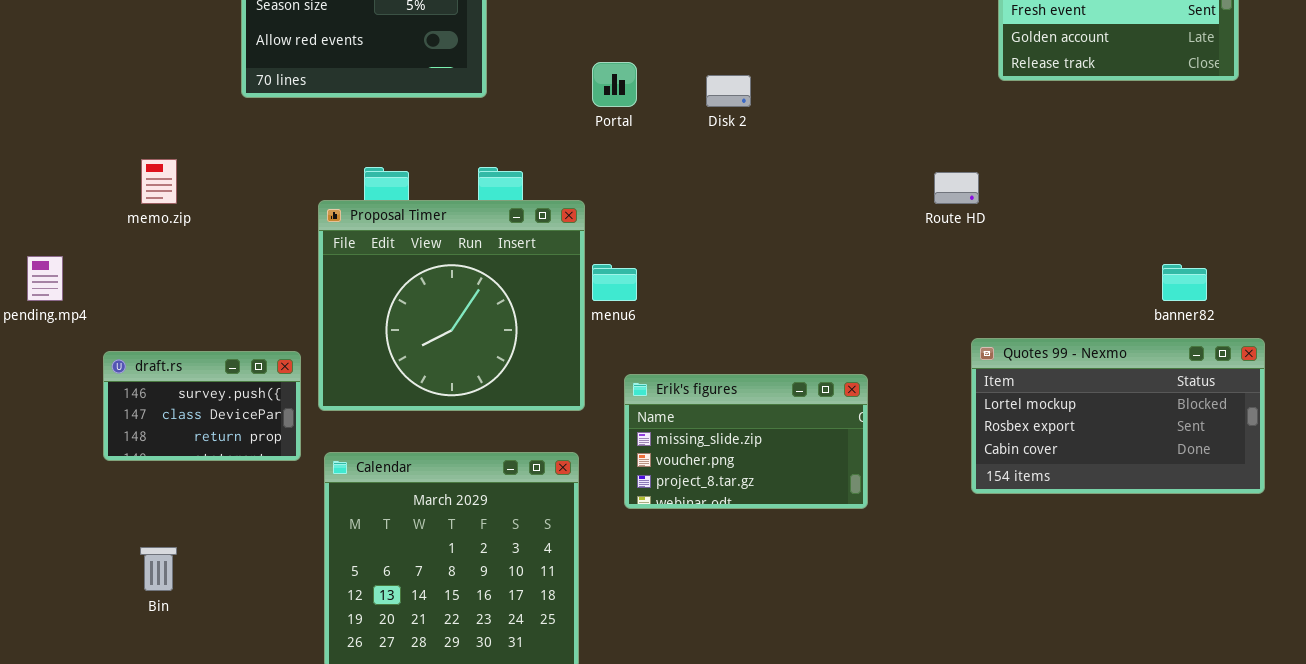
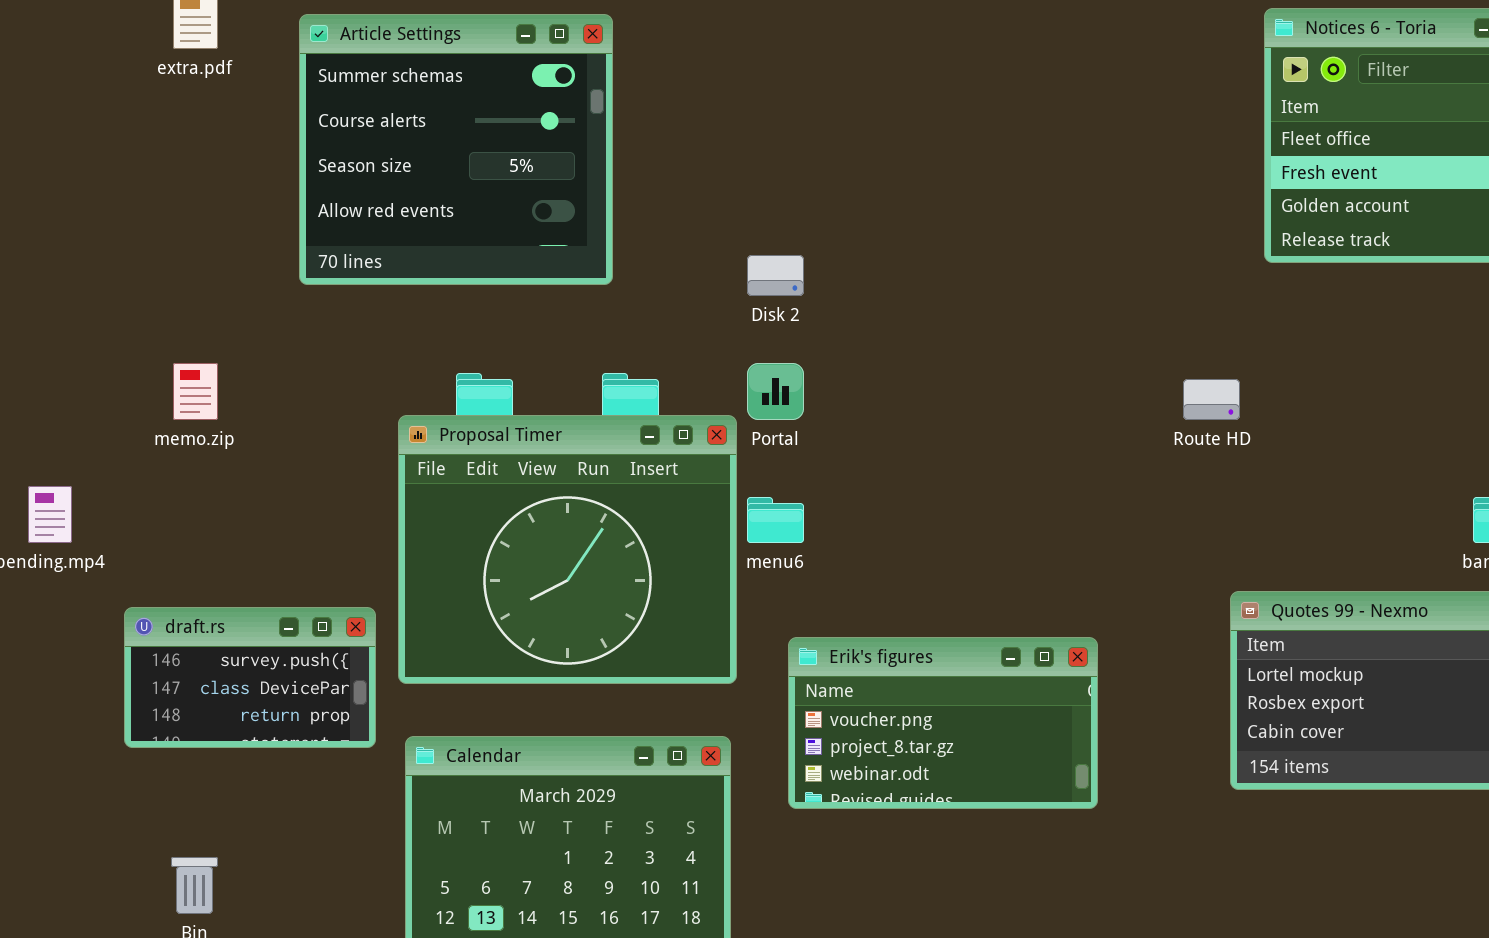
Portal: [592,62,637,107] -> [747,363,804,420], moved
Disk 2: [706,75,751,107] -> [747,255,804,296], moved
Erik's figures: [624,374,868,509] -> [788,637,1098,809], scrolled down 1 row

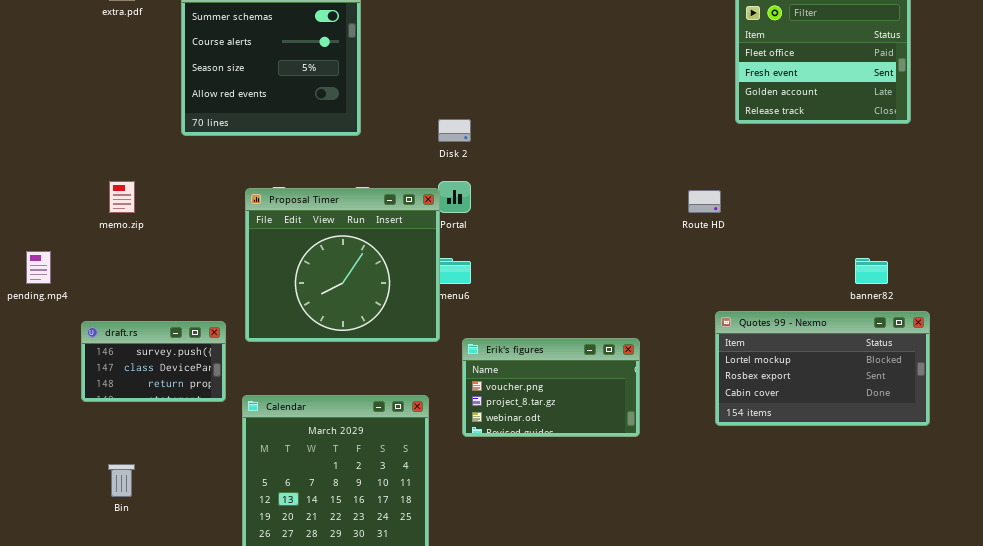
Proposal Timer: [398,415,737,684] -> [245,188,440,342], moved

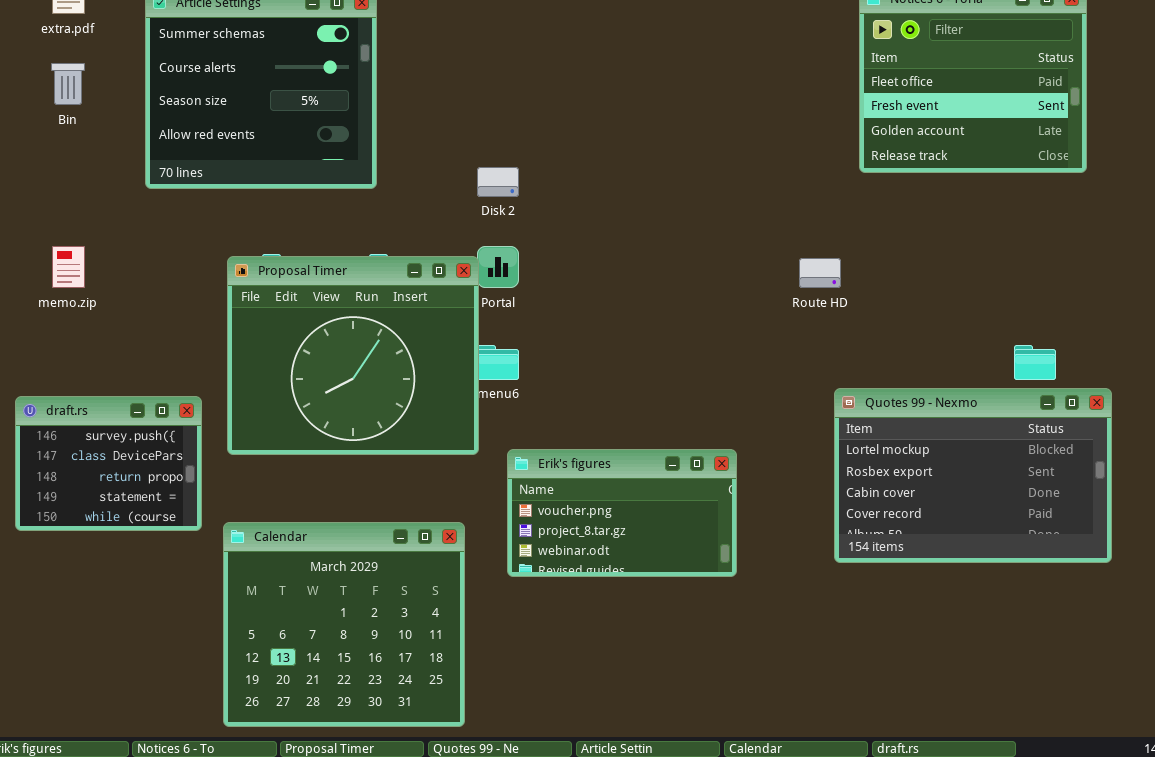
Quotes 99 - Nexmo: [715,311,930,426] -> [834,388,1112,563], resized
draft.rs: [81,321,226,402] -> [15,396,202,531], resized
Bin: [108,464,135,497] -> [51,63,85,105], moved

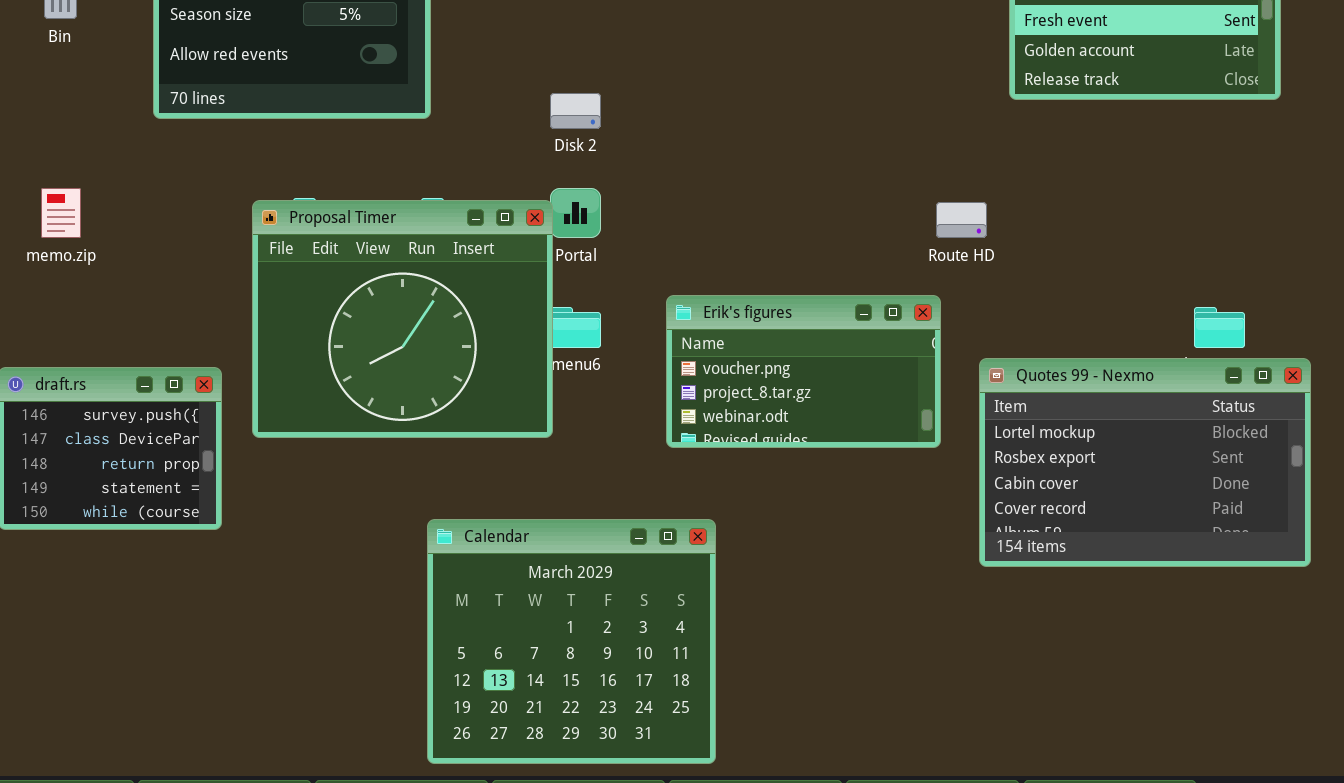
Erik's figures: [507,449,737,577] -> [666,295,941,448], moved
Calendar: [223,522,465,727] -> [427,519,716,764], moved

